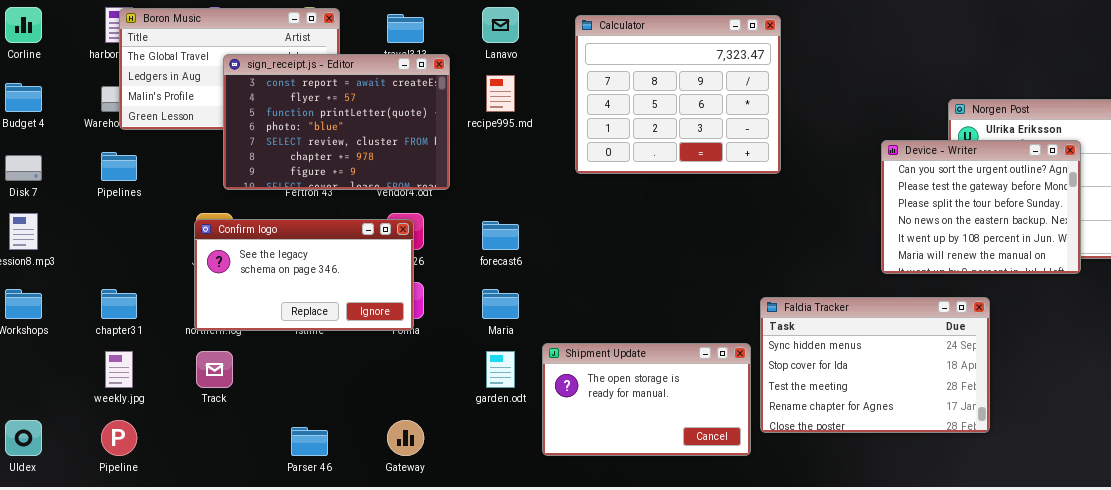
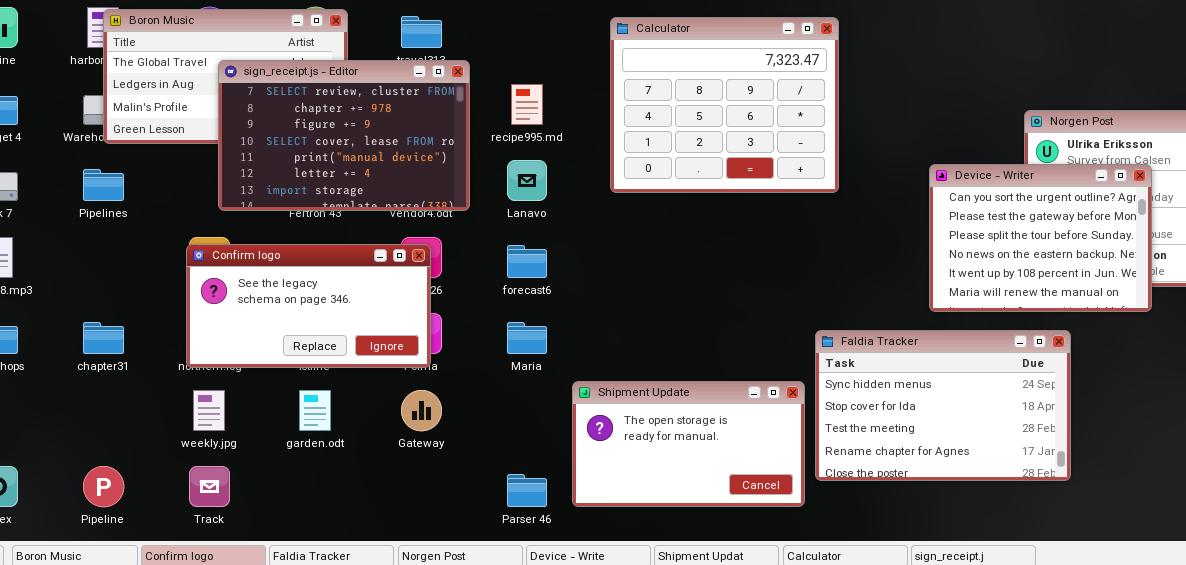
Lanavo: [482,7,519,43] -> [507,160,547,201], moved
sign_receipt.js - Editor: [223,54,450,190] -> [218,60,470,211], scrolled down 4 rows
Device - Writer: [881,140,1081,274] -> [929,164,1152,312], moved
weekly.jpg: [105,351,133,388] -> [193,390,225,431], moved
Track: [196,351,233,388] -> [189,466,230,507], moved
garden.odt: [486,351,515,388] -> [299,390,331,431], moved
Gateway: [387,420,424,456] -> [401,390,442,431], moved
Parser 46: [291,427,328,456] -> [507,474,547,507], moved

